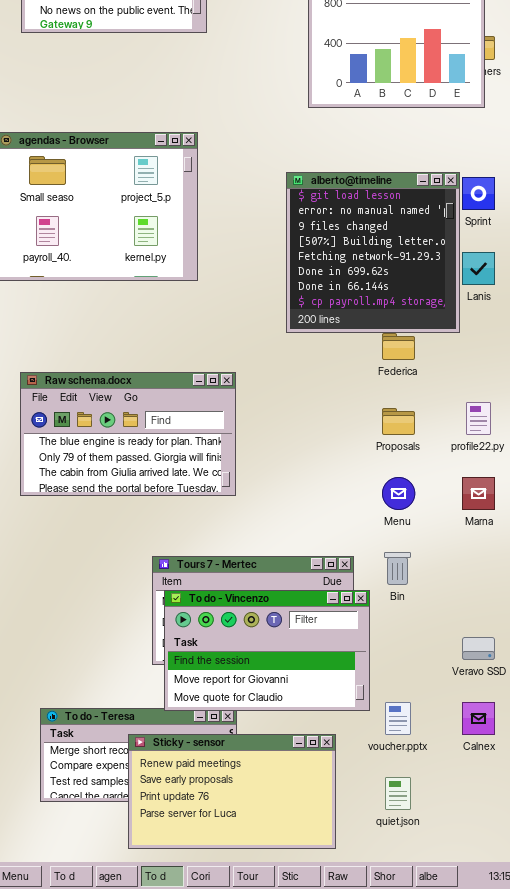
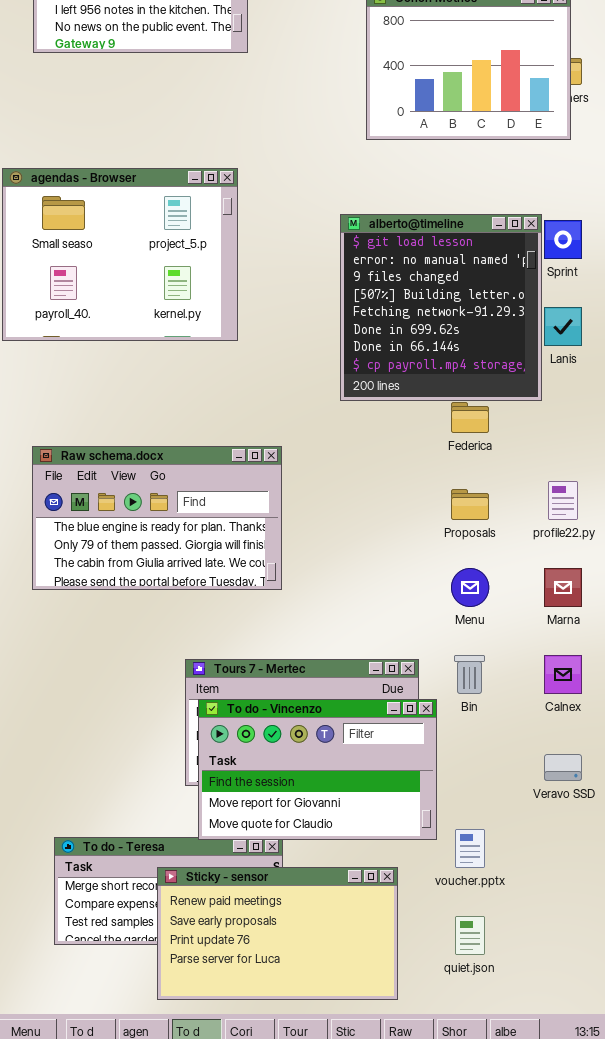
Calnex: [462,702,495,735] -> [544,655,582,694], moved

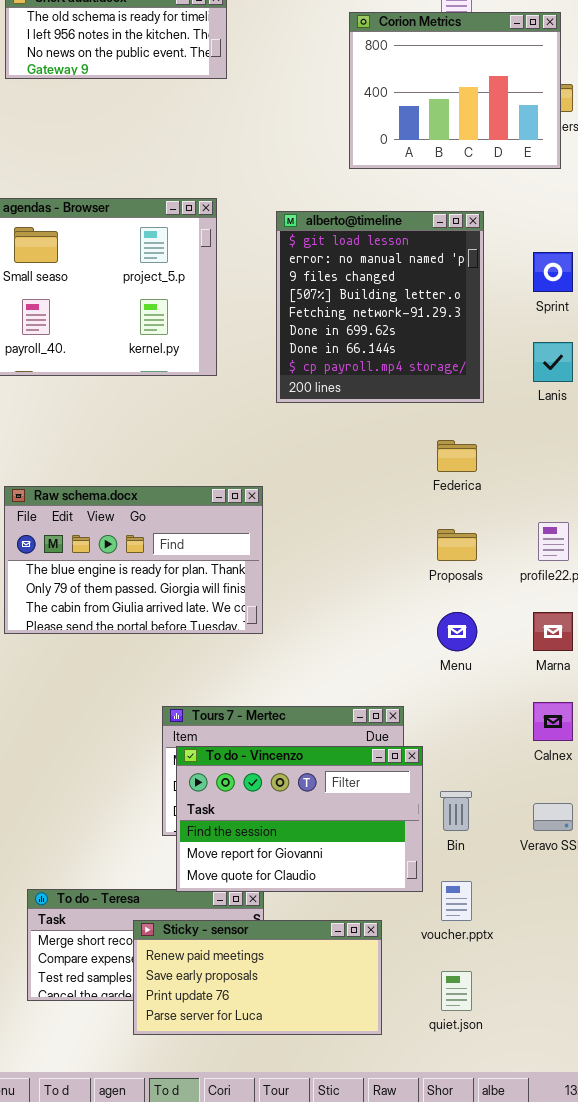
alberto@timeline: [340,214,542,401] -> [276,211,484,403], moved
Bin: [454,655,485,694] -> [440,791,472,831], moved
Sticky - sensor: [157,867,398,1000] -> [133,920,382,1035], resized

